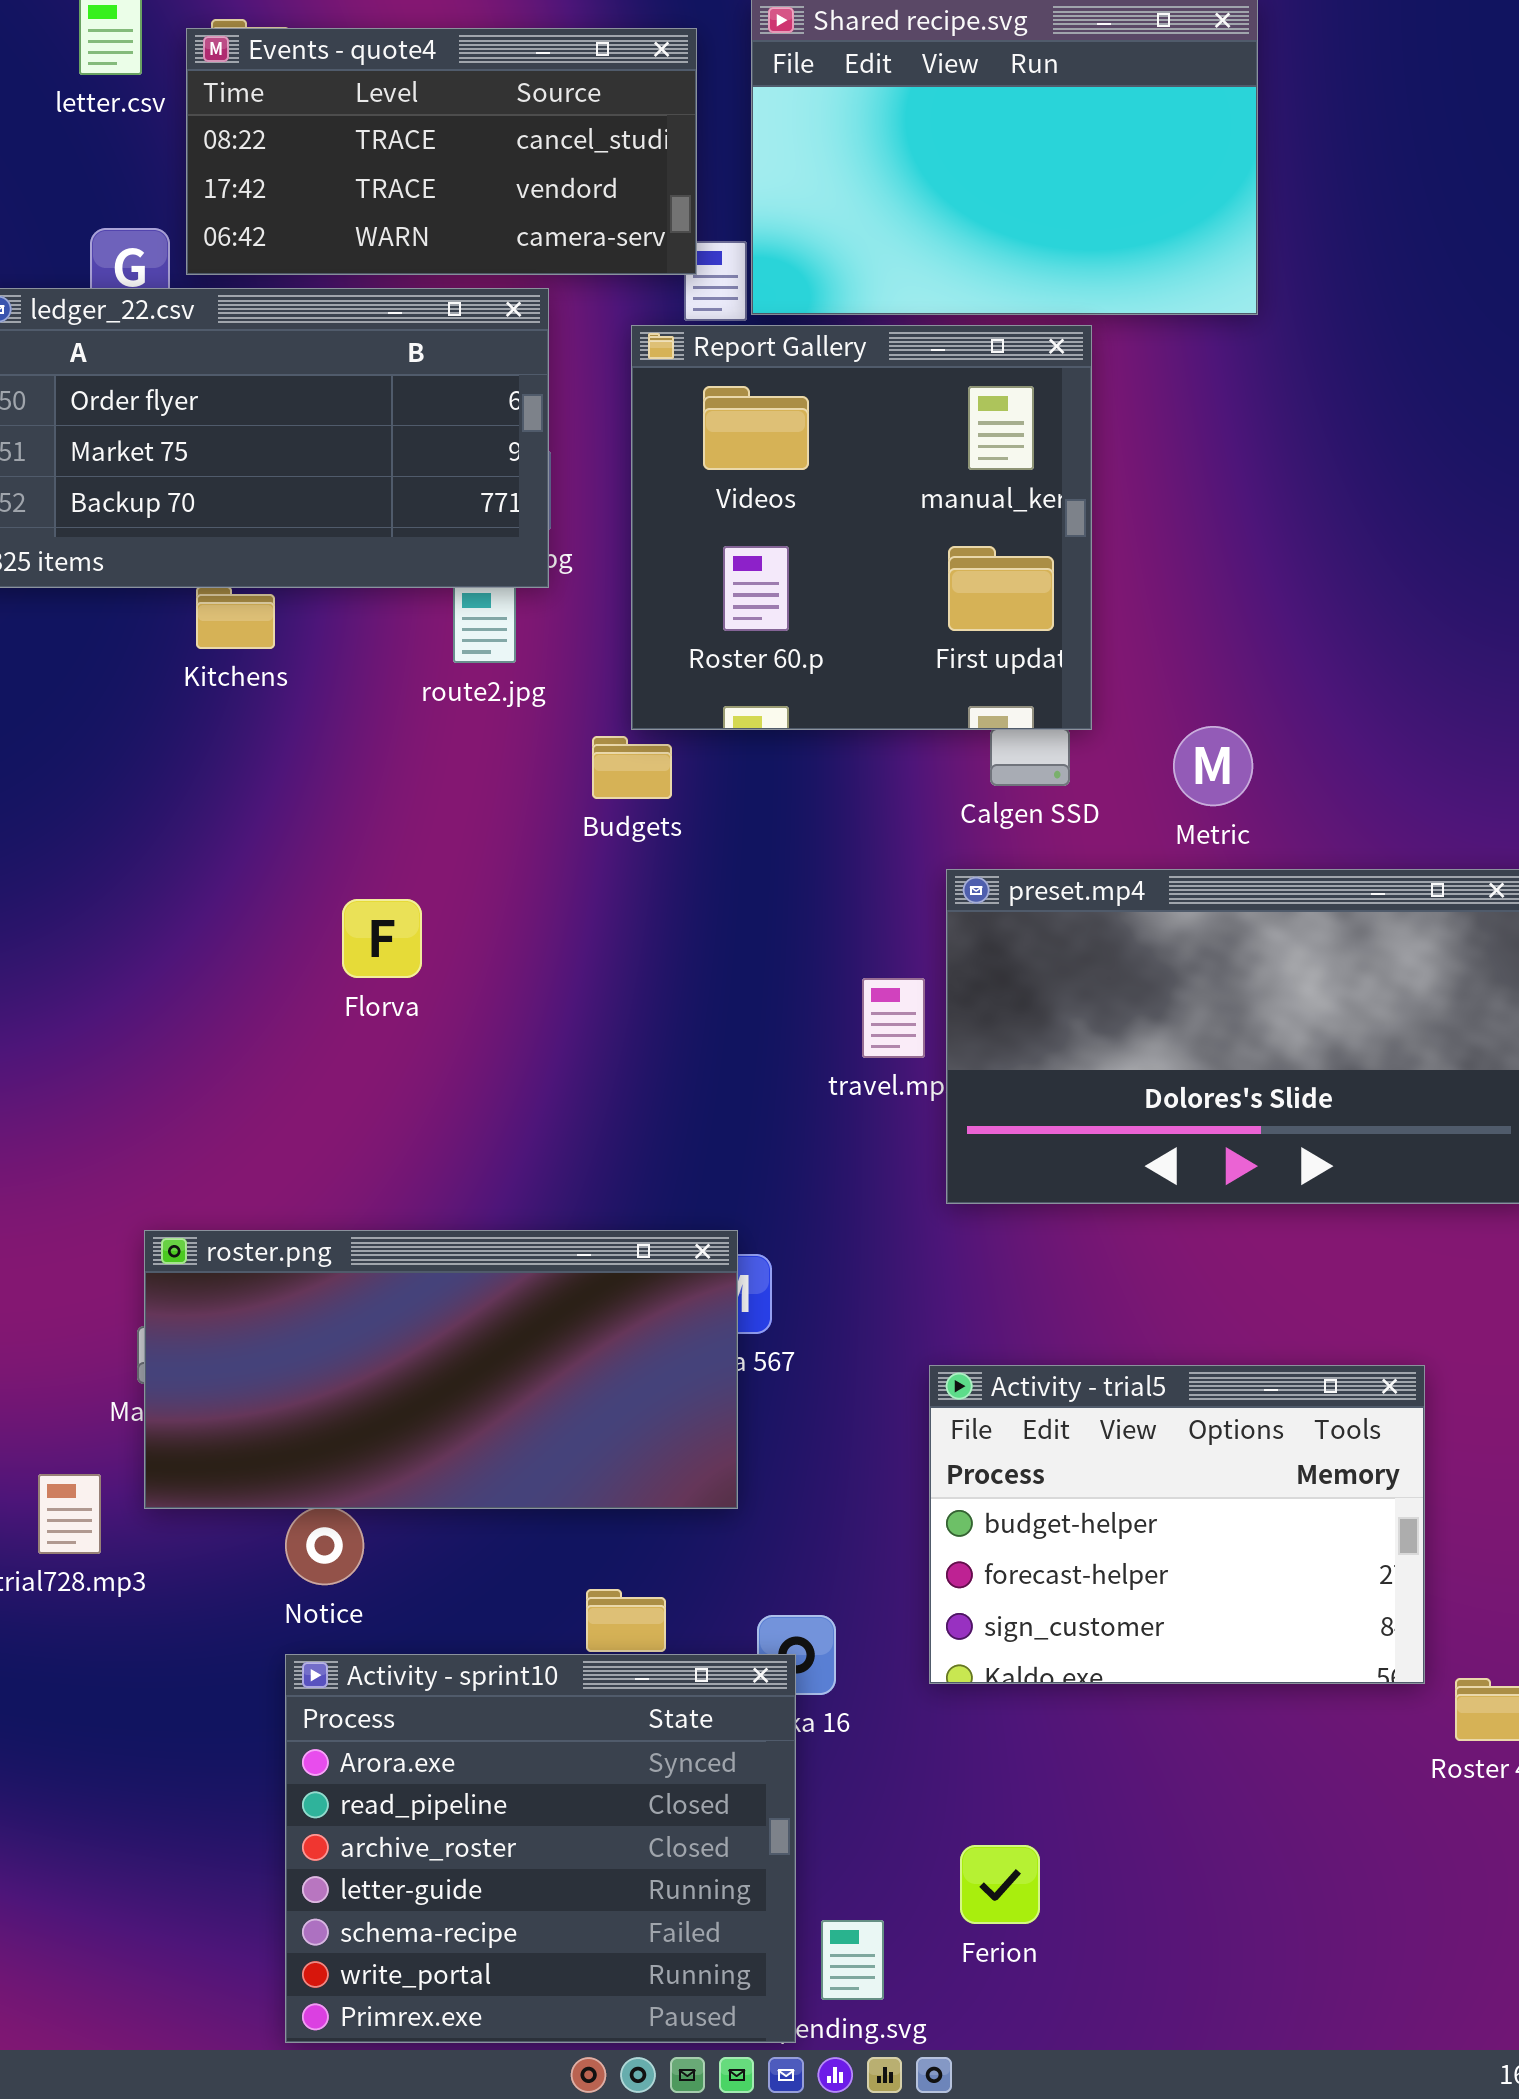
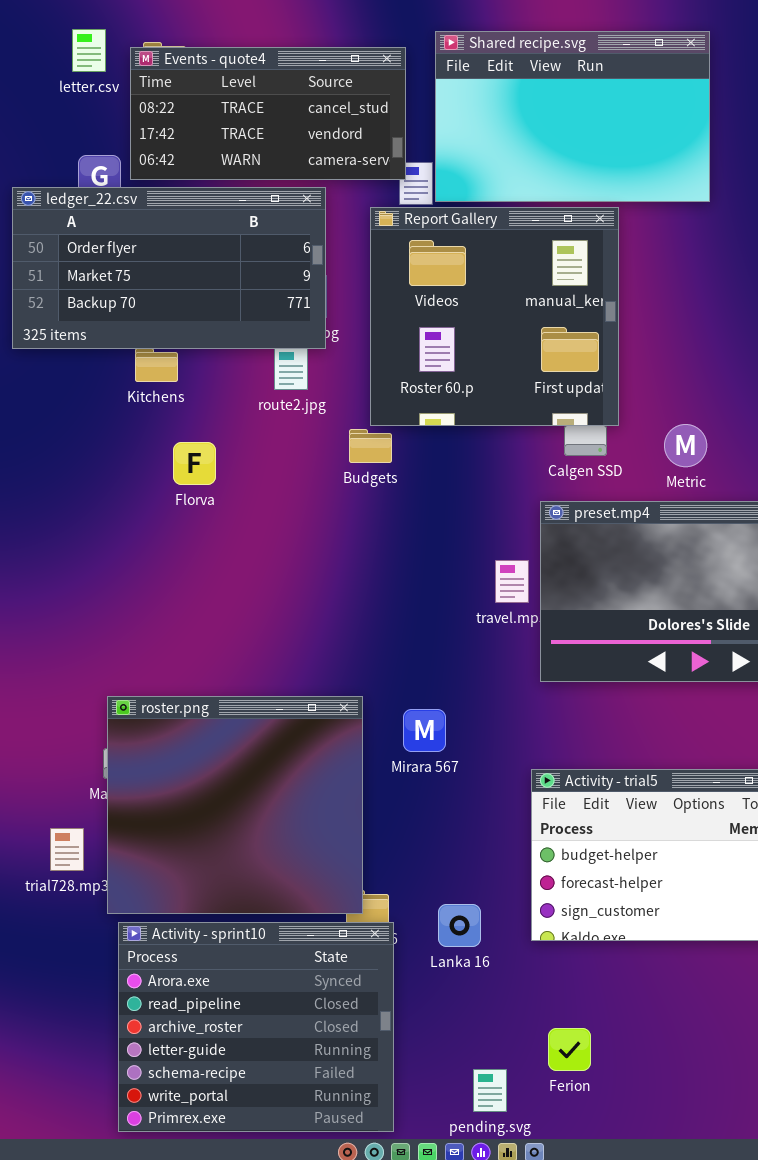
Florva: [342,899,422,978] -> [173,442,216,485], moved
roster.png: [144,1230,738,1509] -> [107,696,363,914], resized
Activity - sprint10: [285,1654,796,2043] -> [118,922,394,1132], moved

